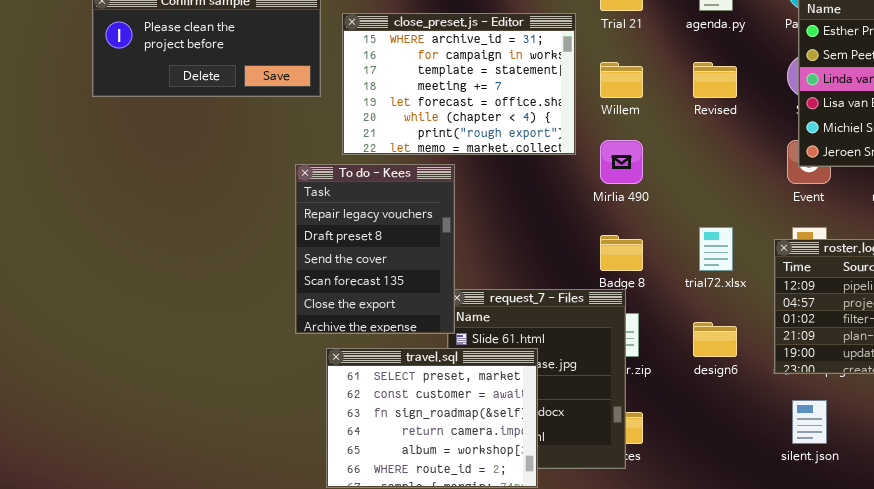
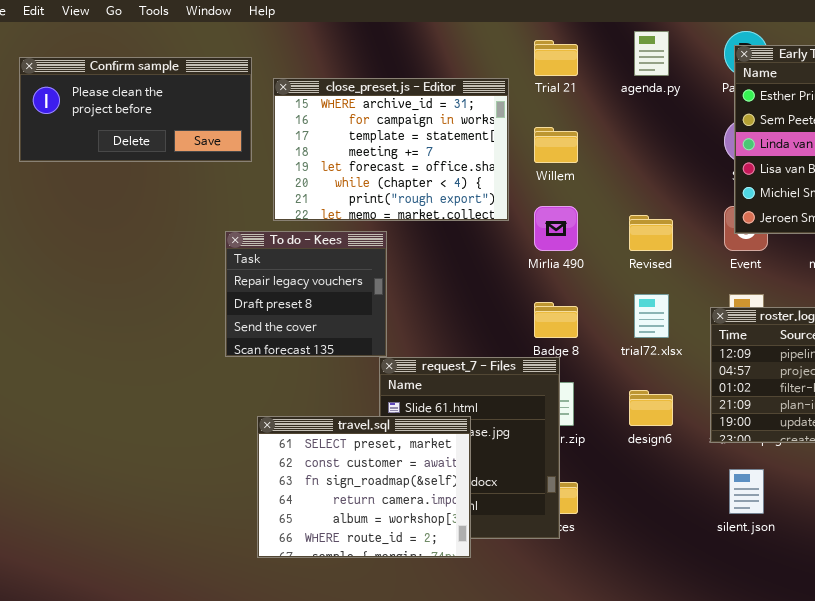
Revised: [693,62,737,98] -> [629,215,673,251], moved
To do - Kees: [295,164,455,334] -> [225,231,387,357], resized

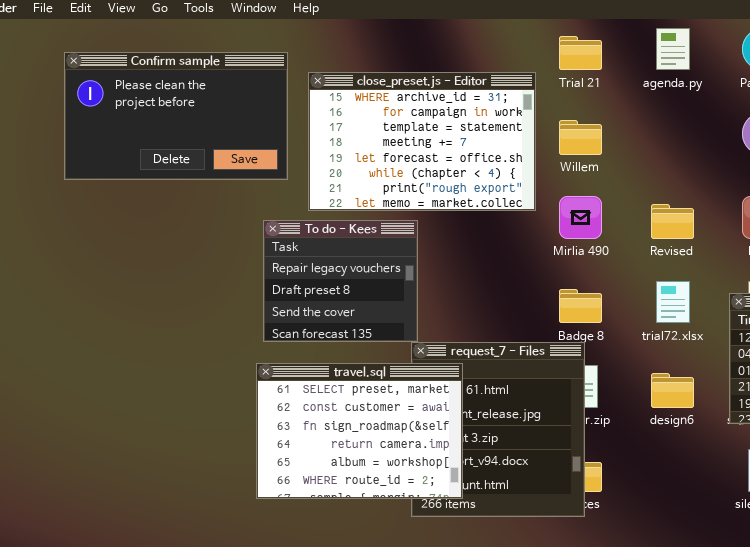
Confirm sample: [19,57,252,162] -> [64,52,288,180], resized
travel.sql: [257,416,471,558] -> [256,363,463,499], moved

